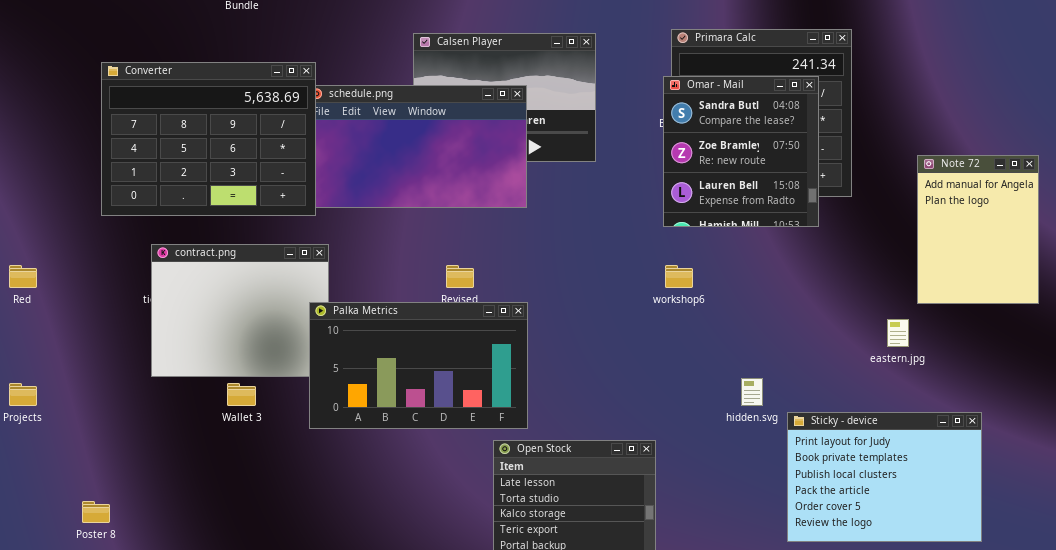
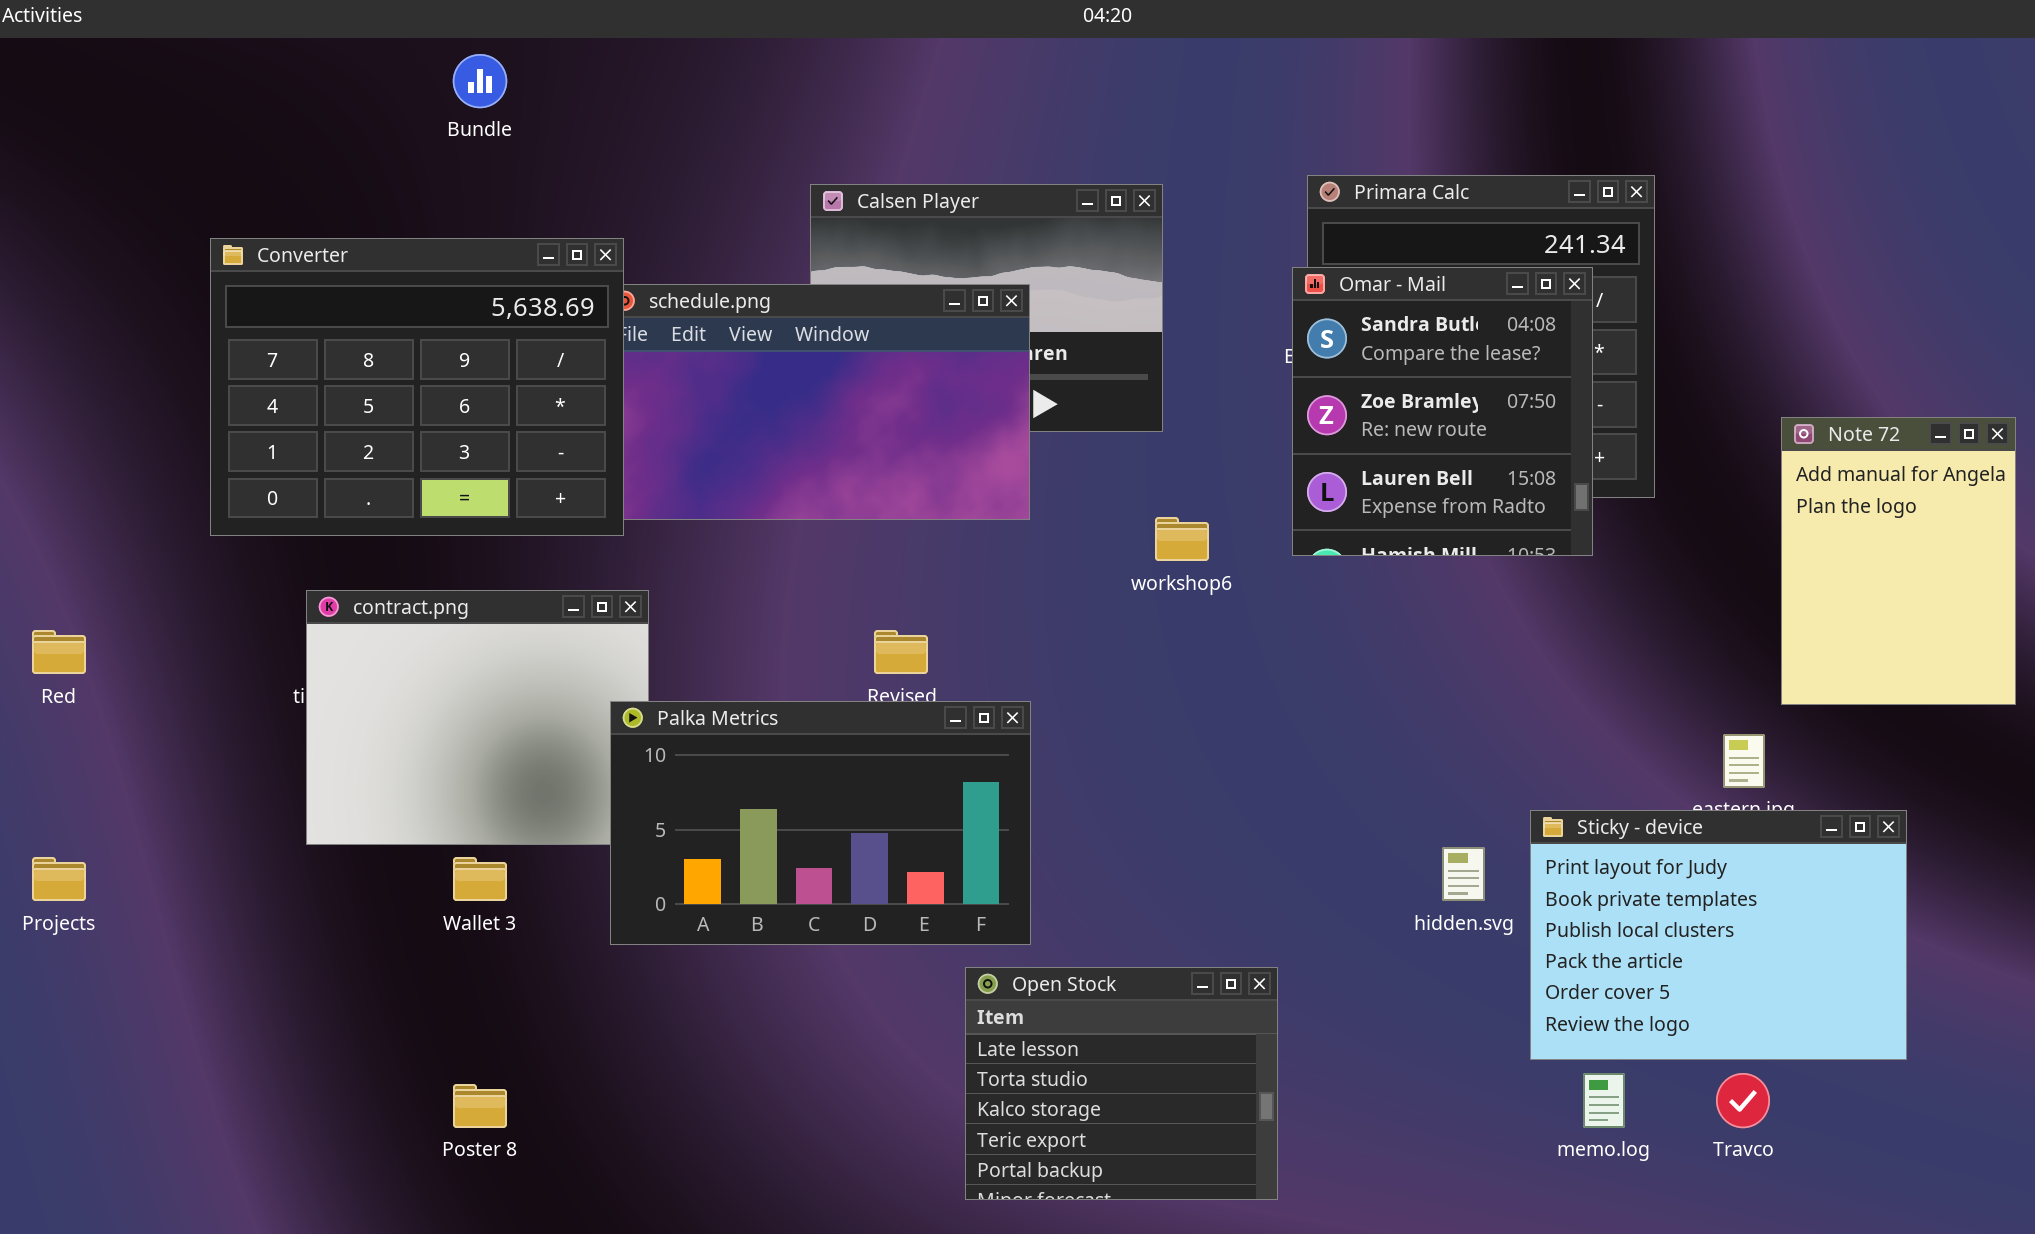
workshop6: [665,265,693,288] -> [1155,517,1209,561], moved
Sticky - device: [787,412,982,542] -> [1530,810,1907,1060], moved
Poster 8: [82,501,110,523] -> [453,1084,507,1128], moved

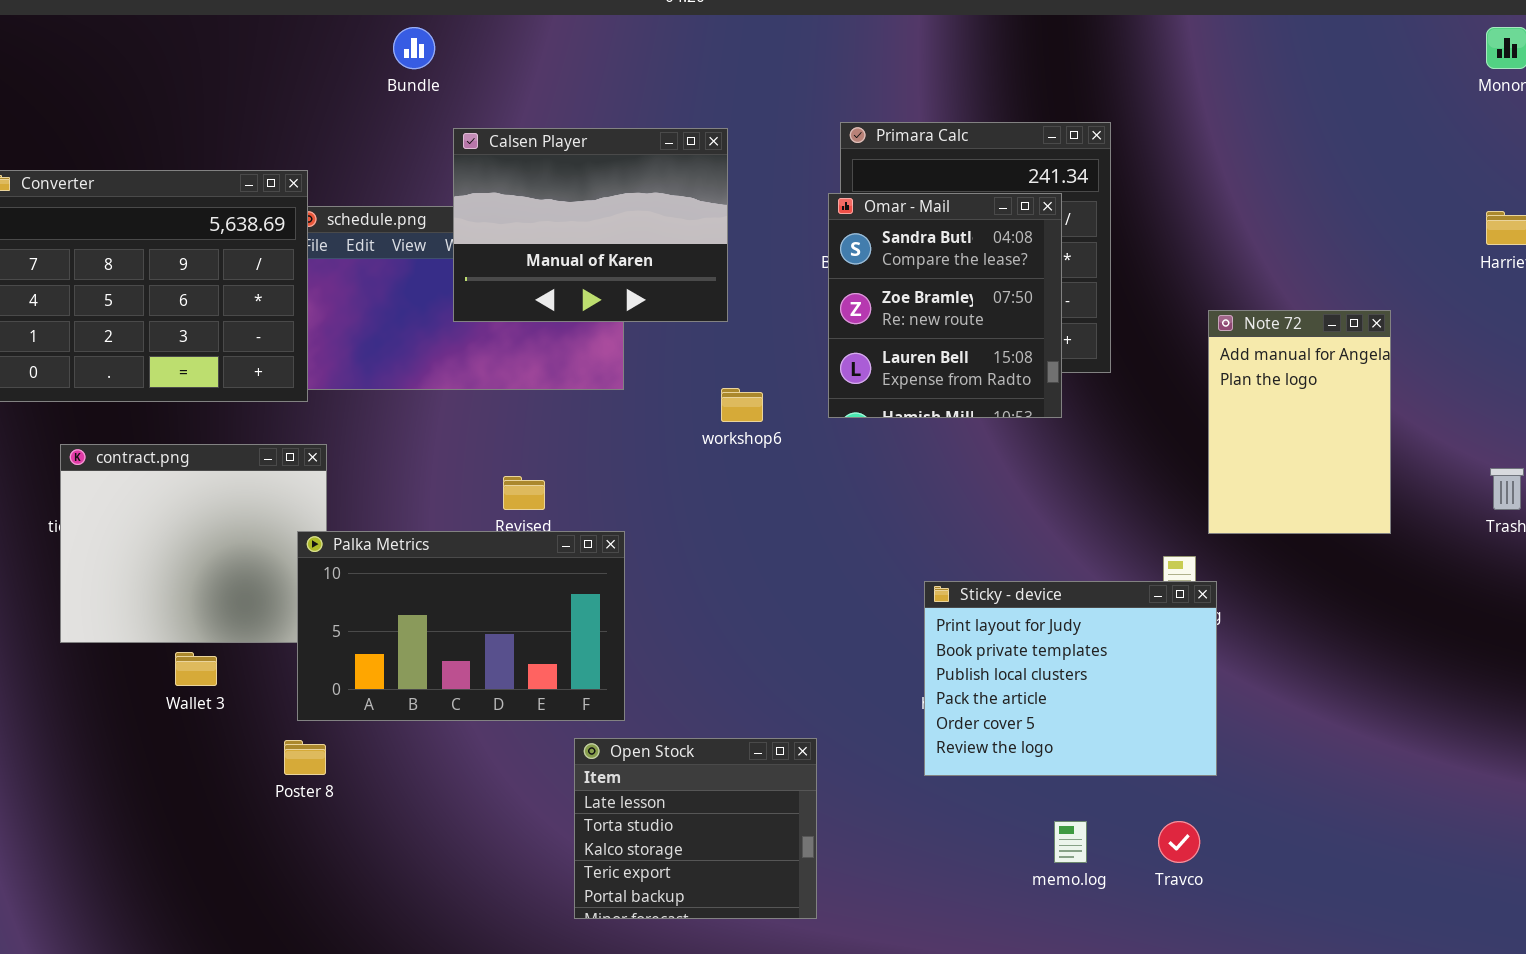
Bundle: [453,54,507,108] -> [393,27,435,69], moved
Calsen Player: [810,184,1163,432] -> [453,128,728,322], raised
Sticky - device: [1530,810,1907,1060] -> [924,581,1217,776], moved
Poster 8: [453,1084,507,1128] -> [284,740,326,775], moved

